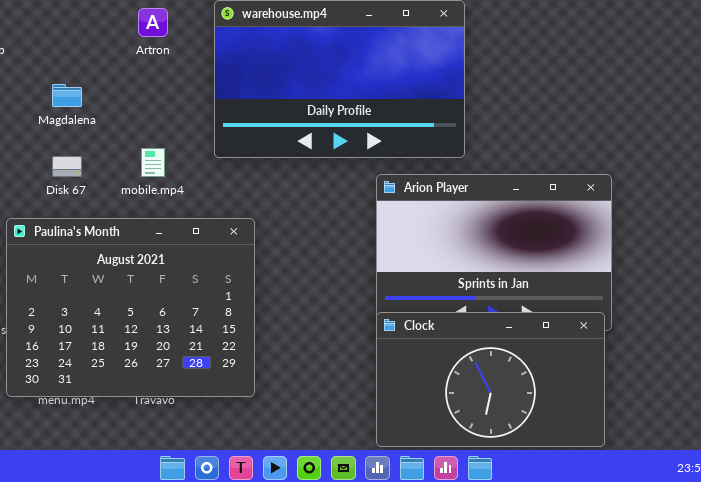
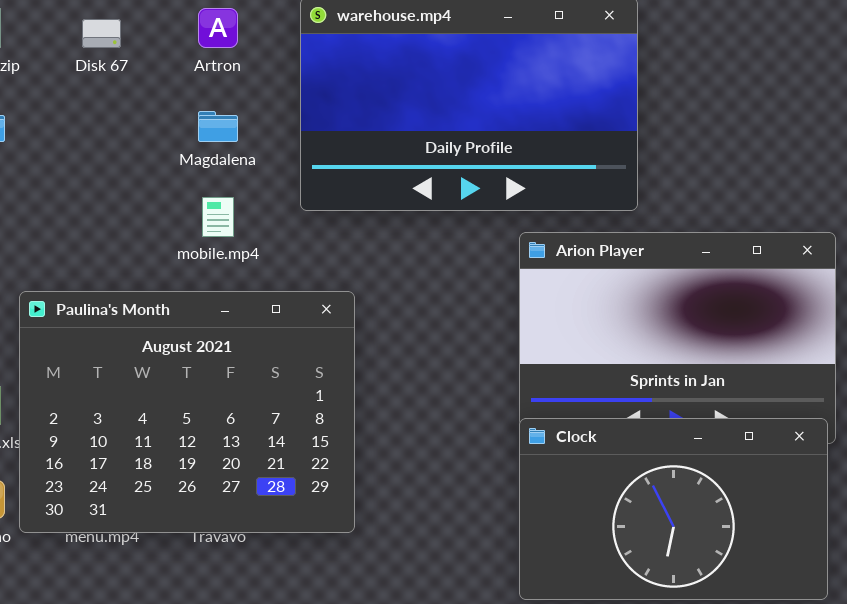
Magdalena: [52,84,82,107] -> [198,111,238,142], moved
Disk 67: [52,156,82,177] -> [82,19,121,48], moved

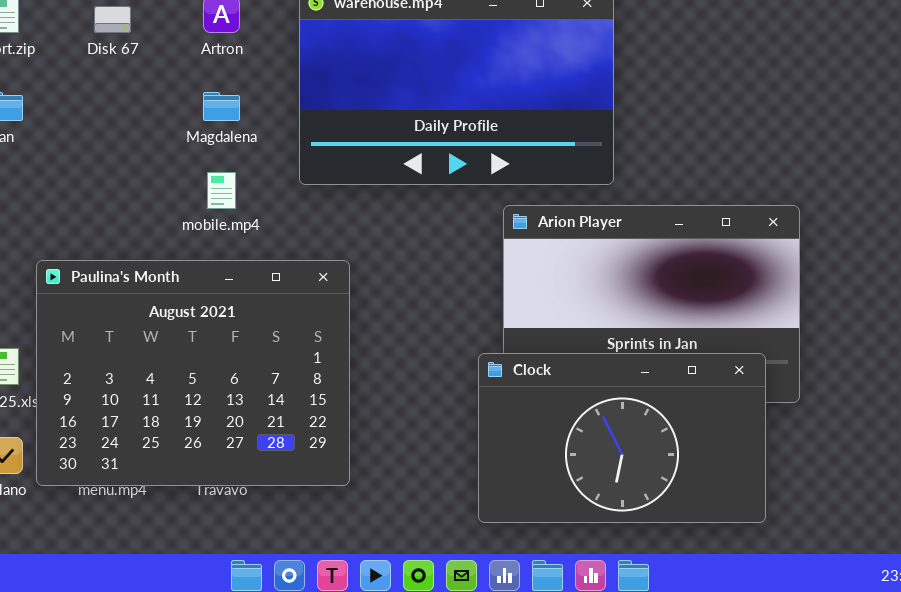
Clock: [519,418,828,600] -> [478,353,766,523], moved

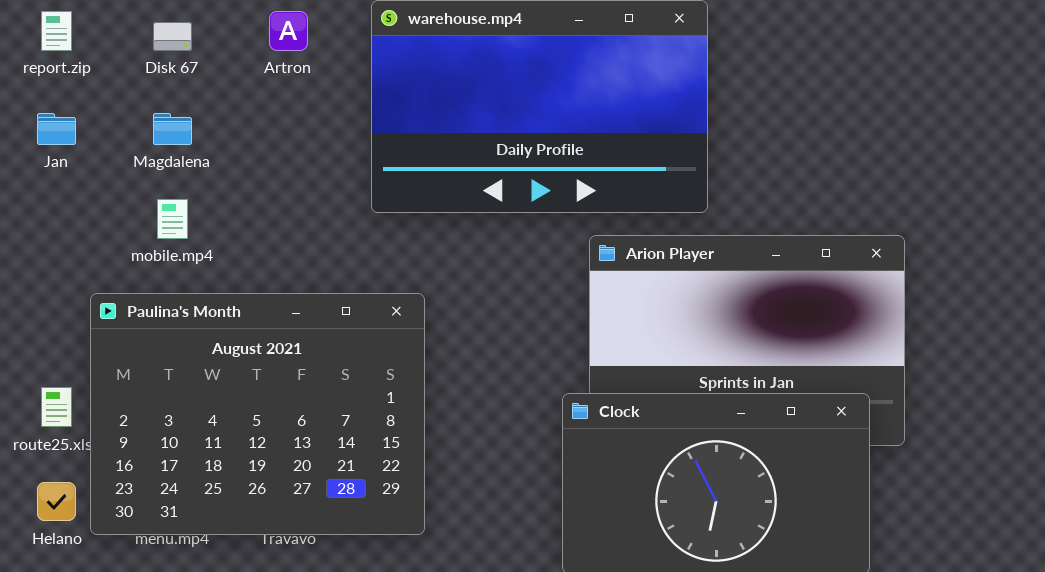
Magdalena: [203,92,240,121] -> [153,113,192,145], moved
mobile.mp4: [207,172,236,209] -> [157,199,188,239], moved

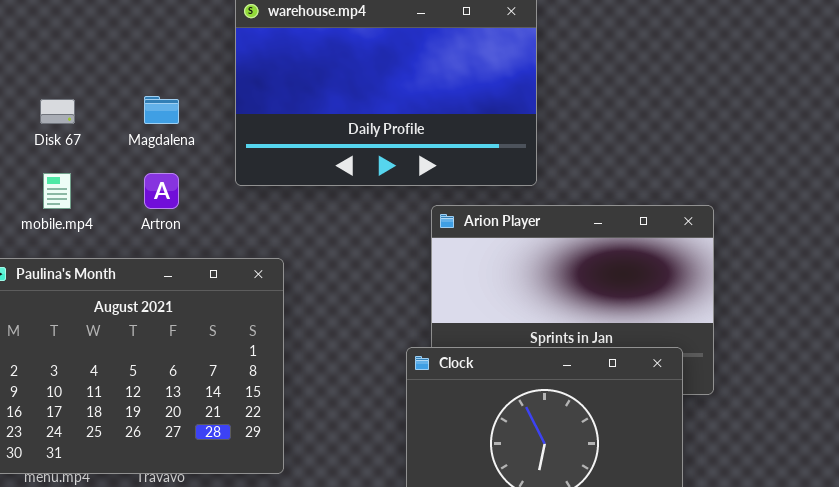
Artron: [269,11,308,51] -> [144,173,179,209], moved
Disk 67: [153,22,192,51] -> [40,99,75,124], moved
Magdalena: [153,113,192,145] -> [144,96,179,124], moved

